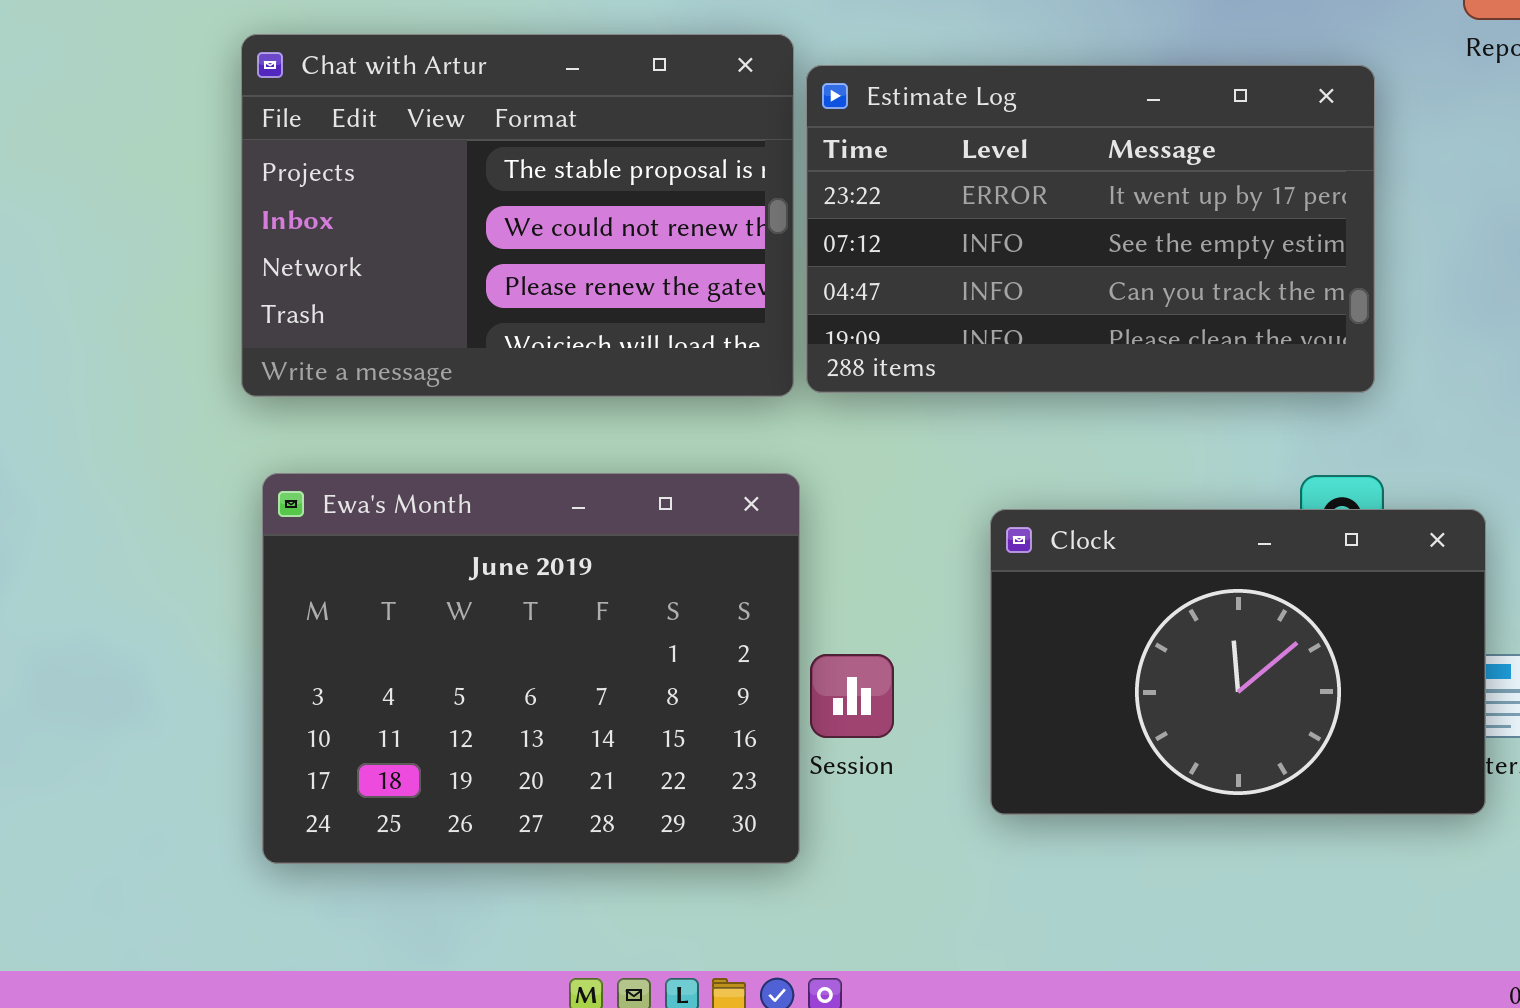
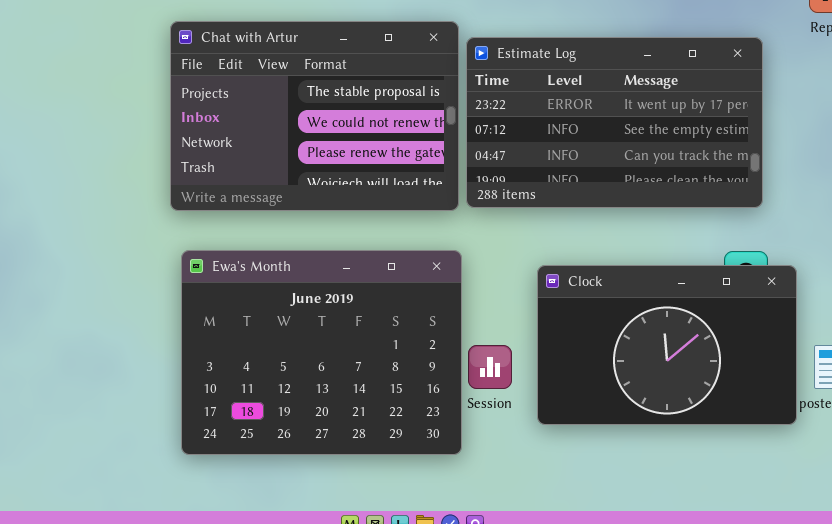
Clock: [990,509,1486,815] -> [537,265,797,425], moved

